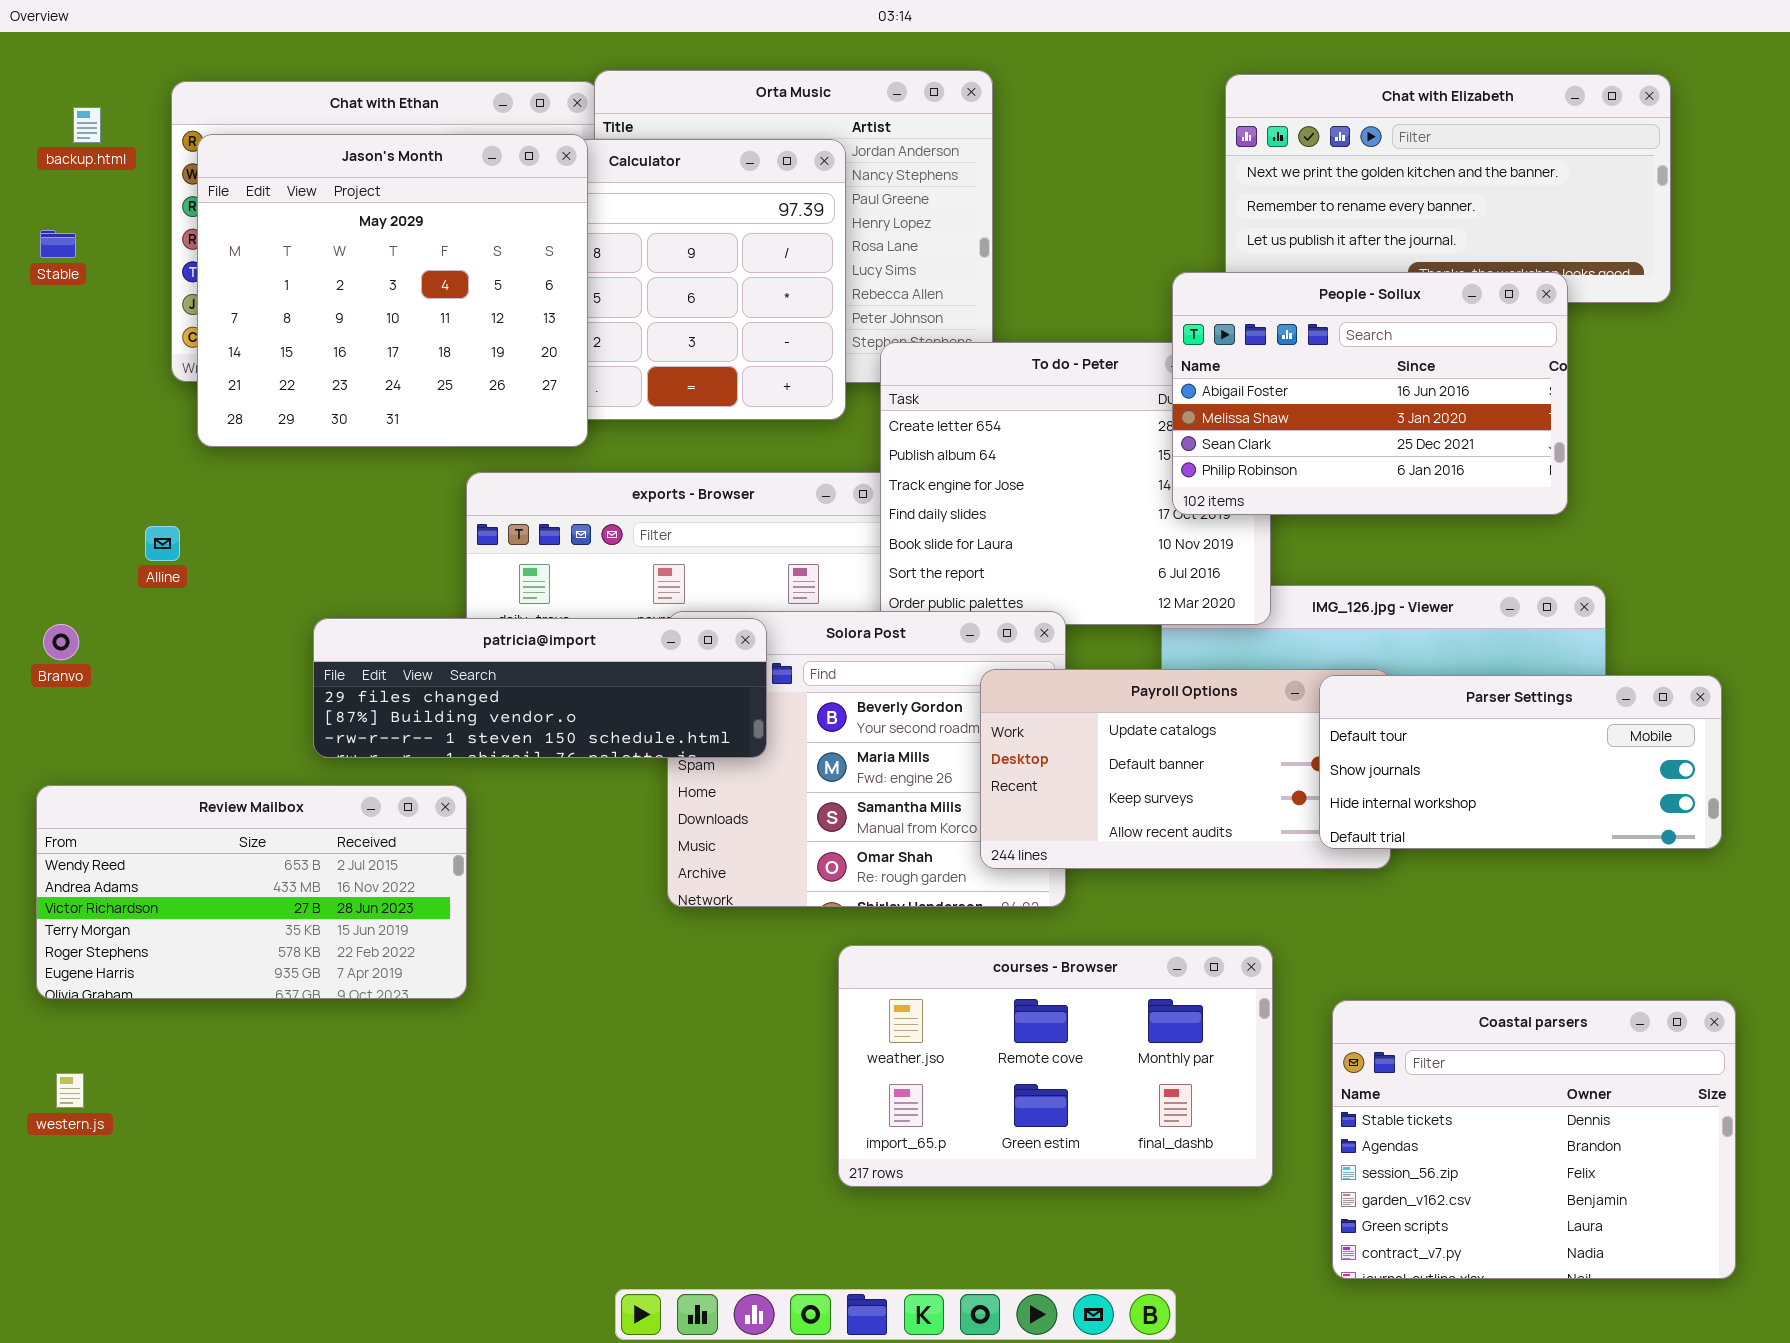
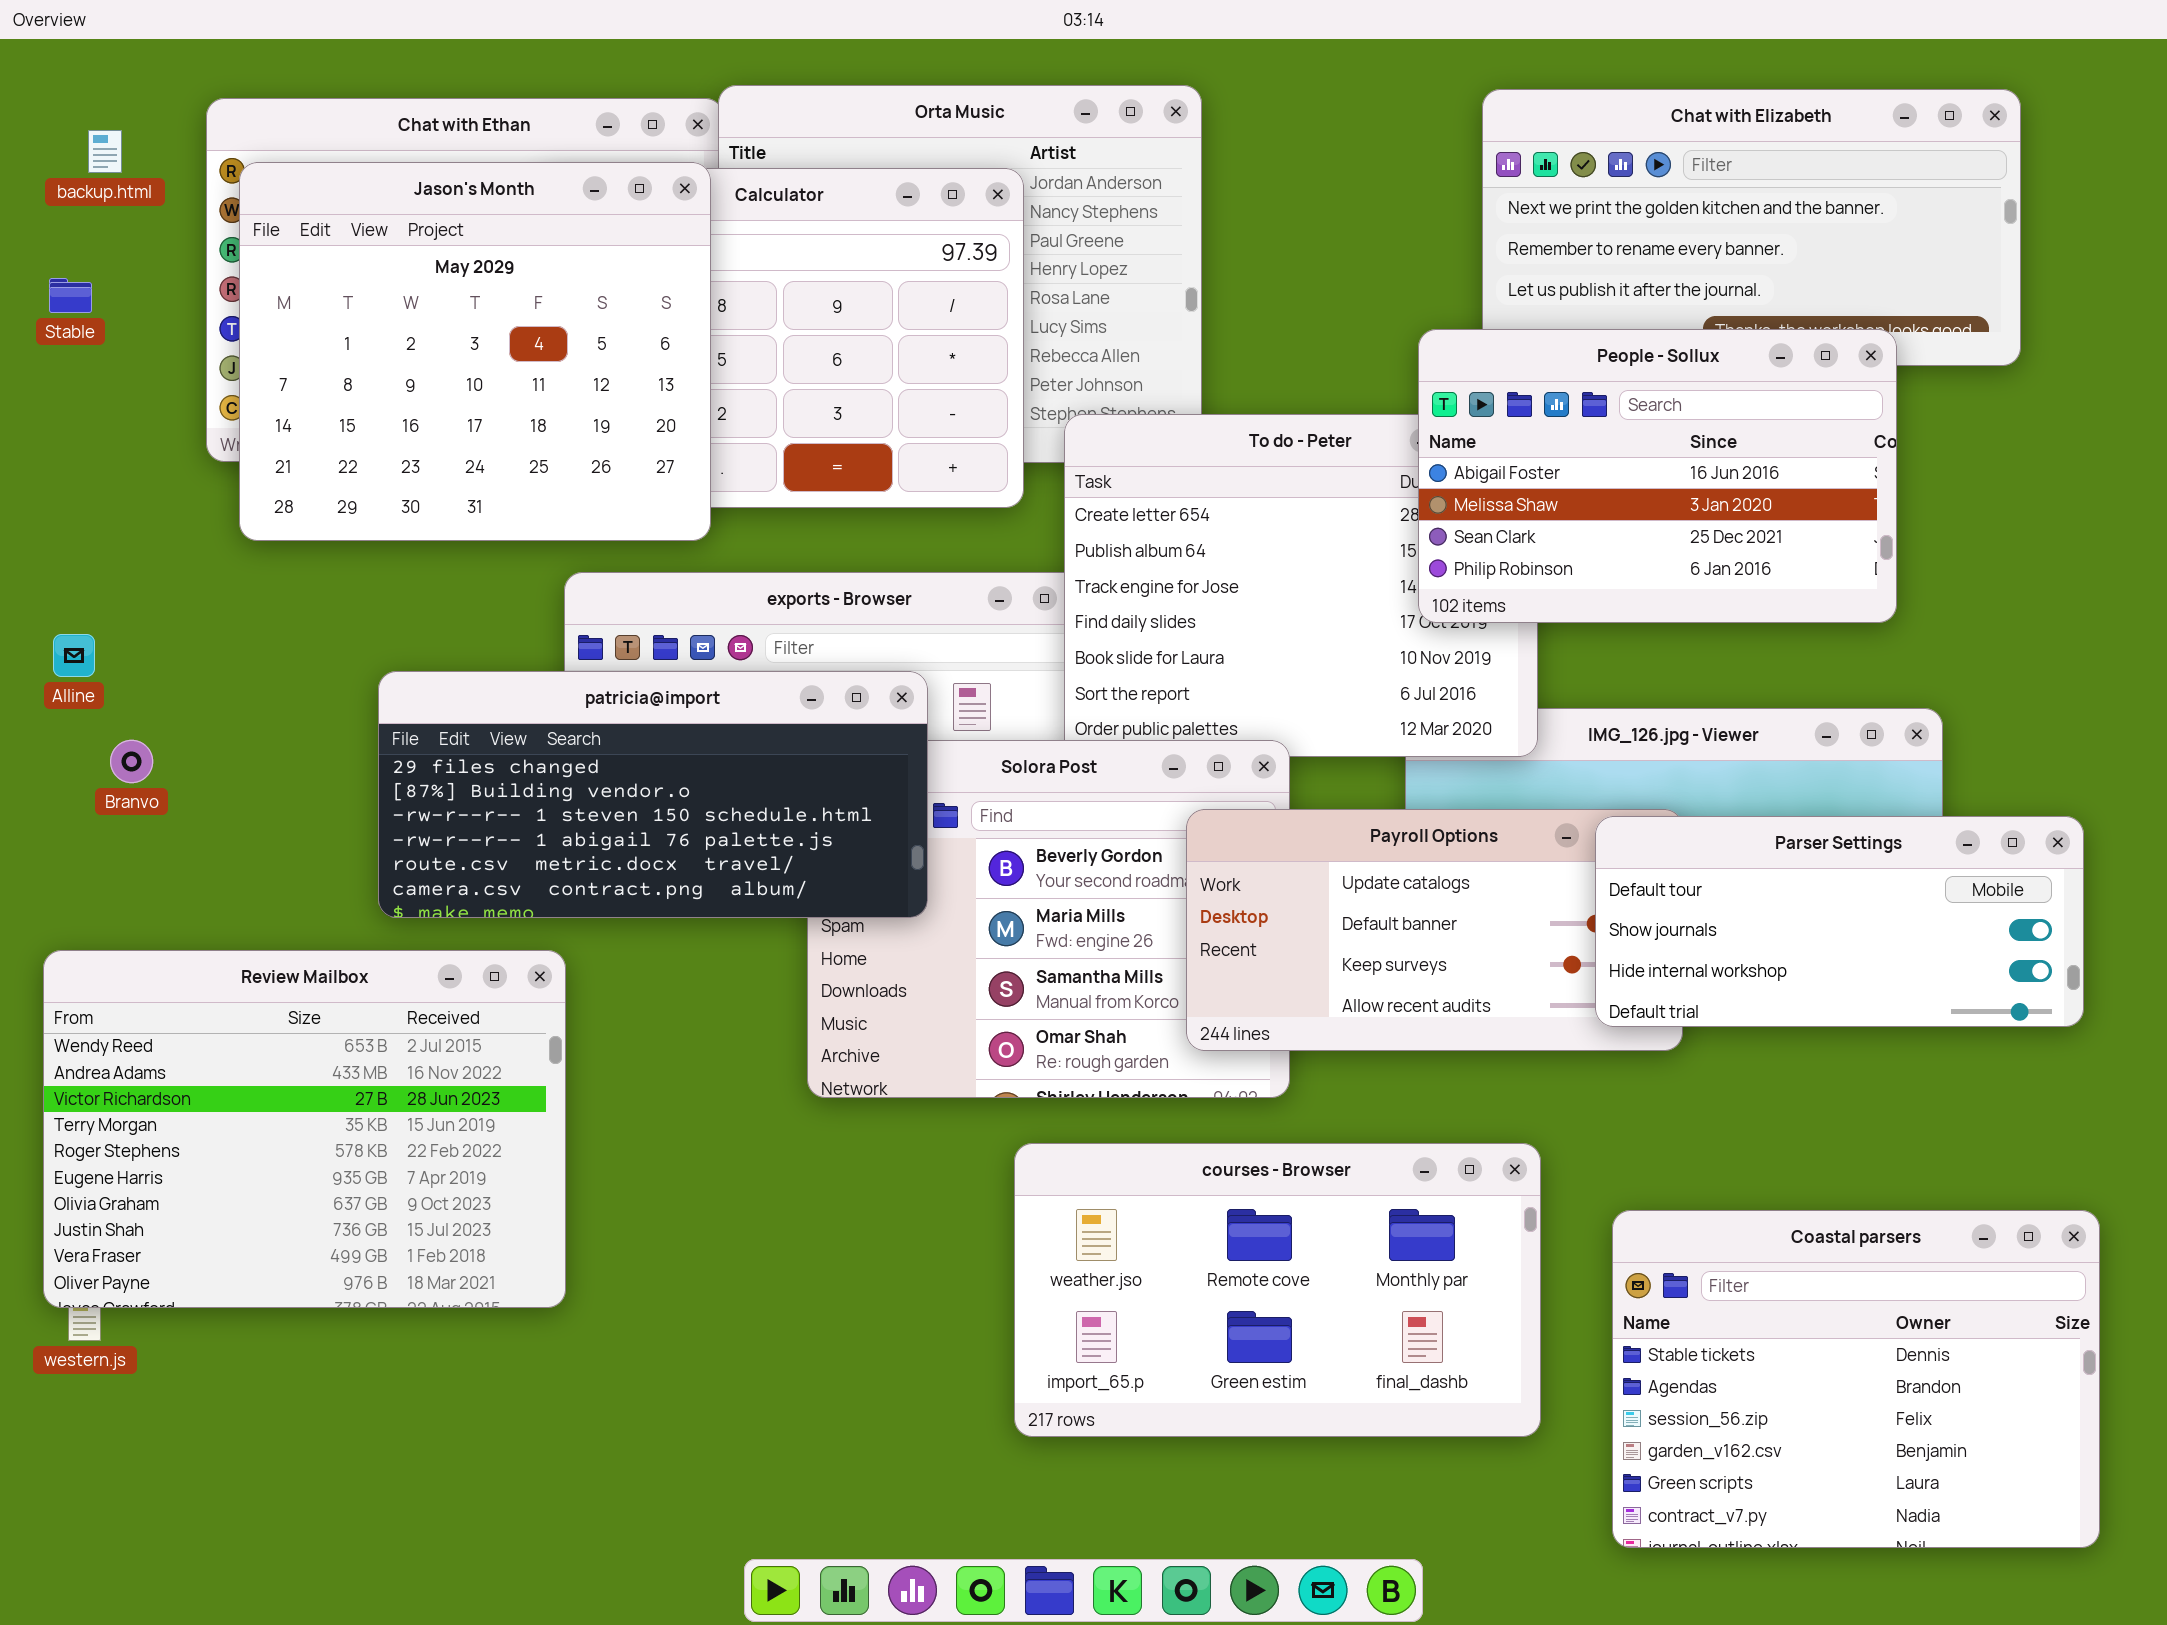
Alline: [145,526,180,561] -> [53,634,95,677], moved
patricia@import: [313,618,767,758] -> [378,671,928,918], resized
Branvo: [43,624,79,660] -> [110,740,153,783], moved
Review Mailbox: [36,785,467,999] -> [43,950,566,1308], resized

